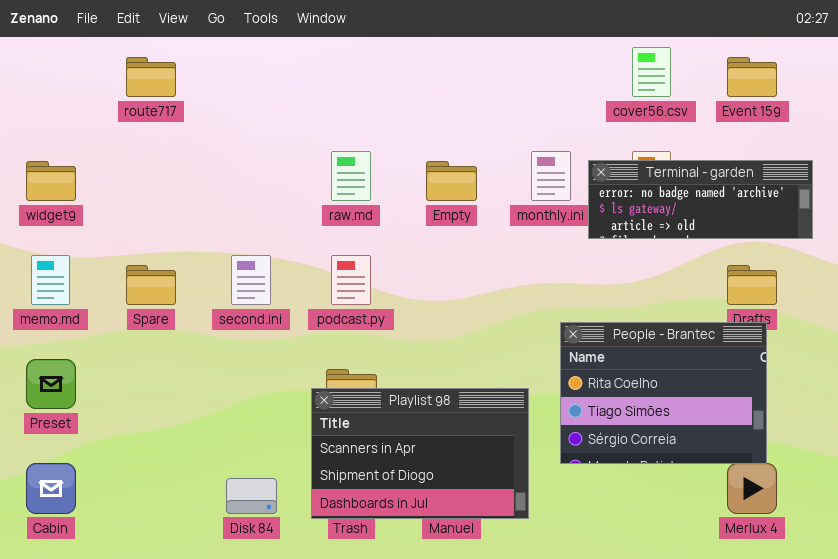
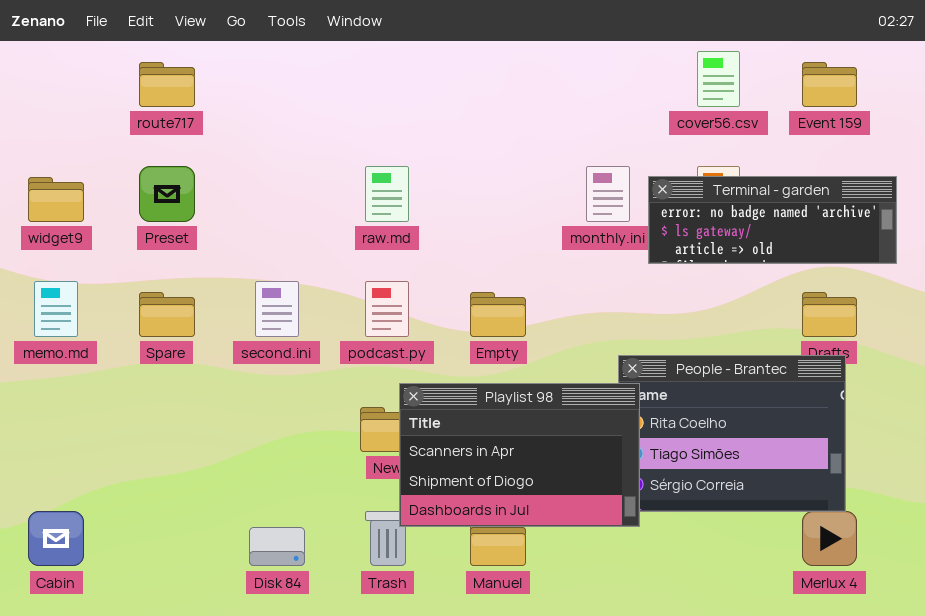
Empty: [426,161,477,201] -> [470,292,526,337], moved
Preset: [26,359,76,409] -> [139,166,195,222], moved
Playlist 98: [311,388,529,519] -> [399,383,640,527], moved

